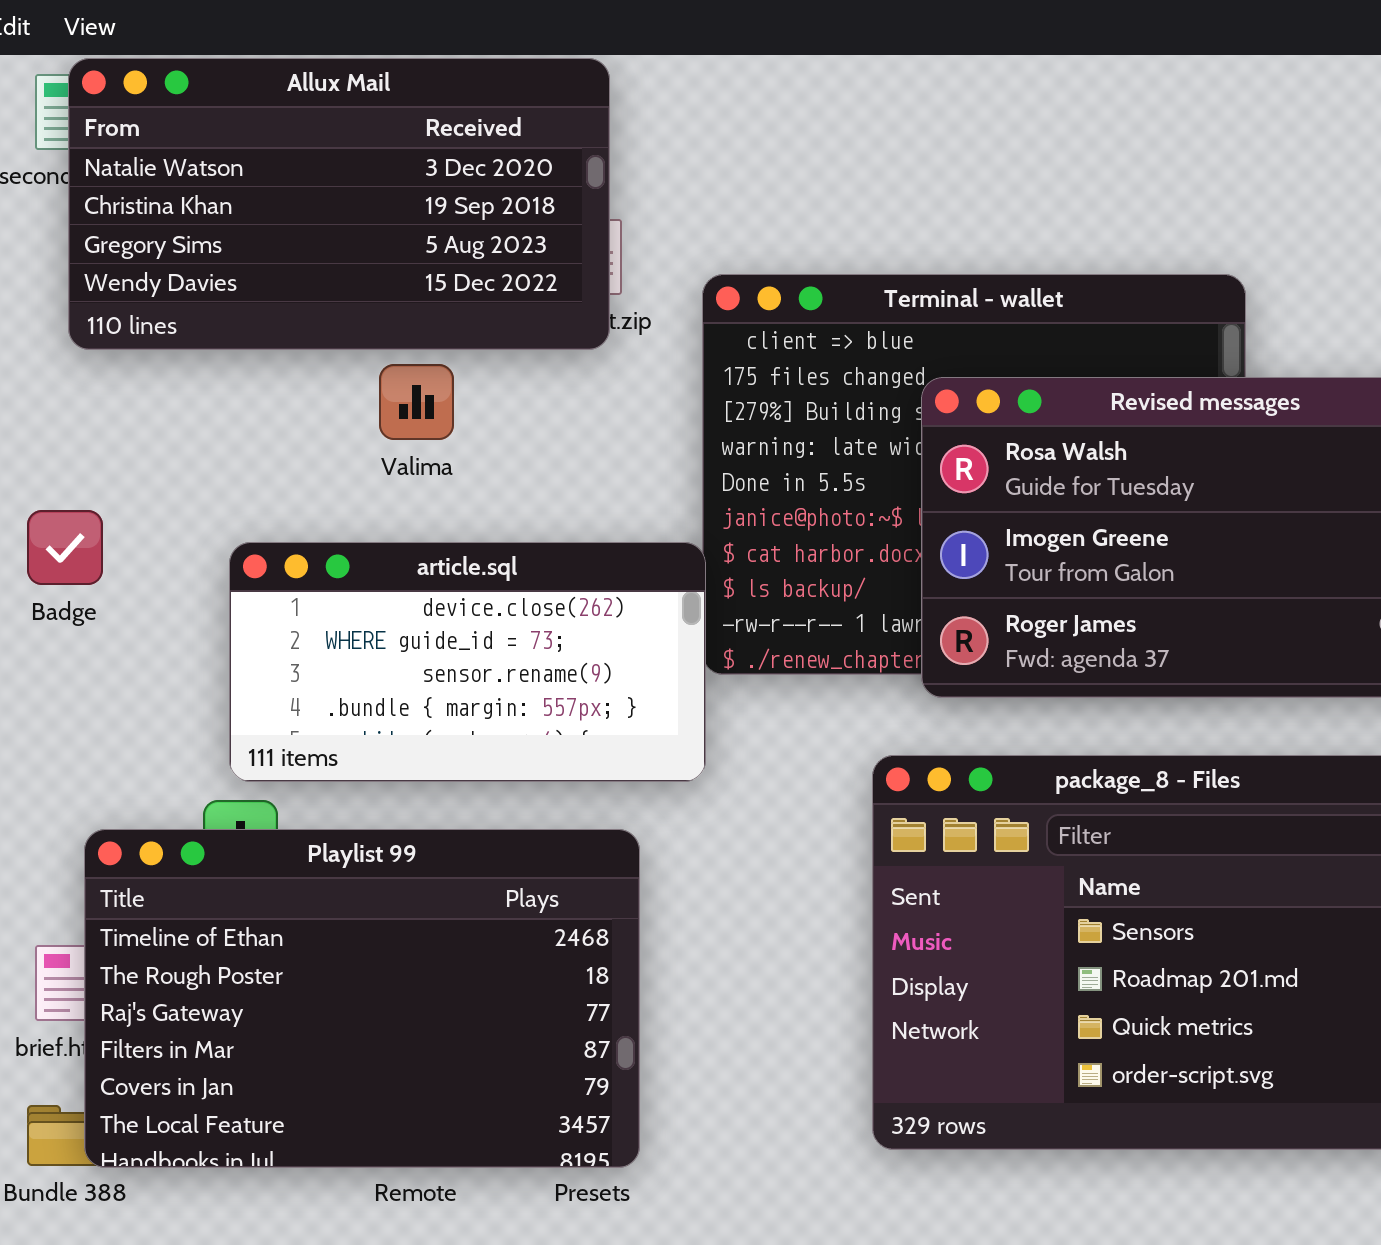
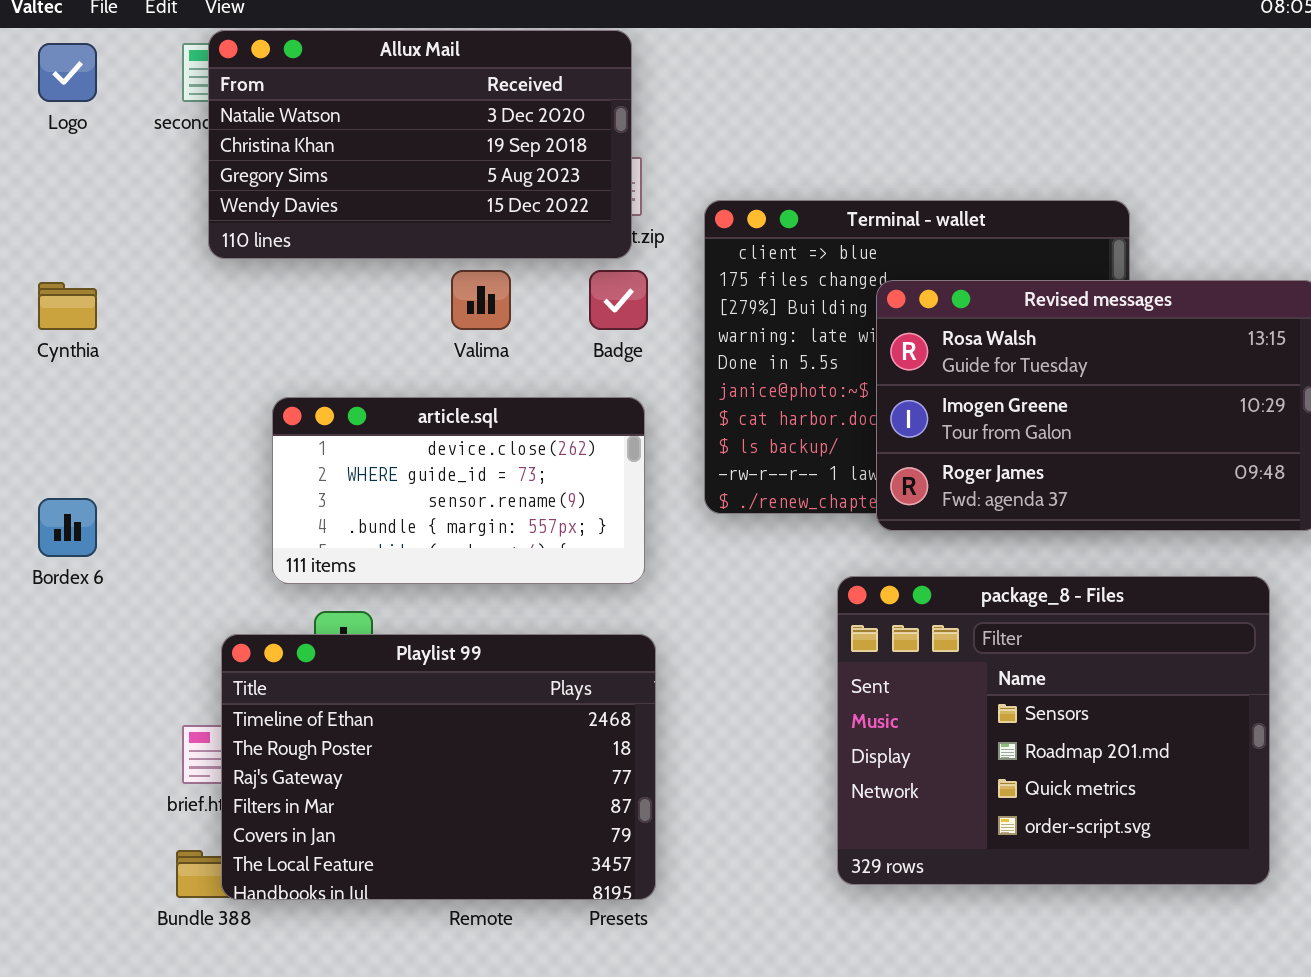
Badge: [27,510,103,585] -> [589,270,648,330], moved
article.sql: [229,542,706,782] -> [272,397,645,584], moved

